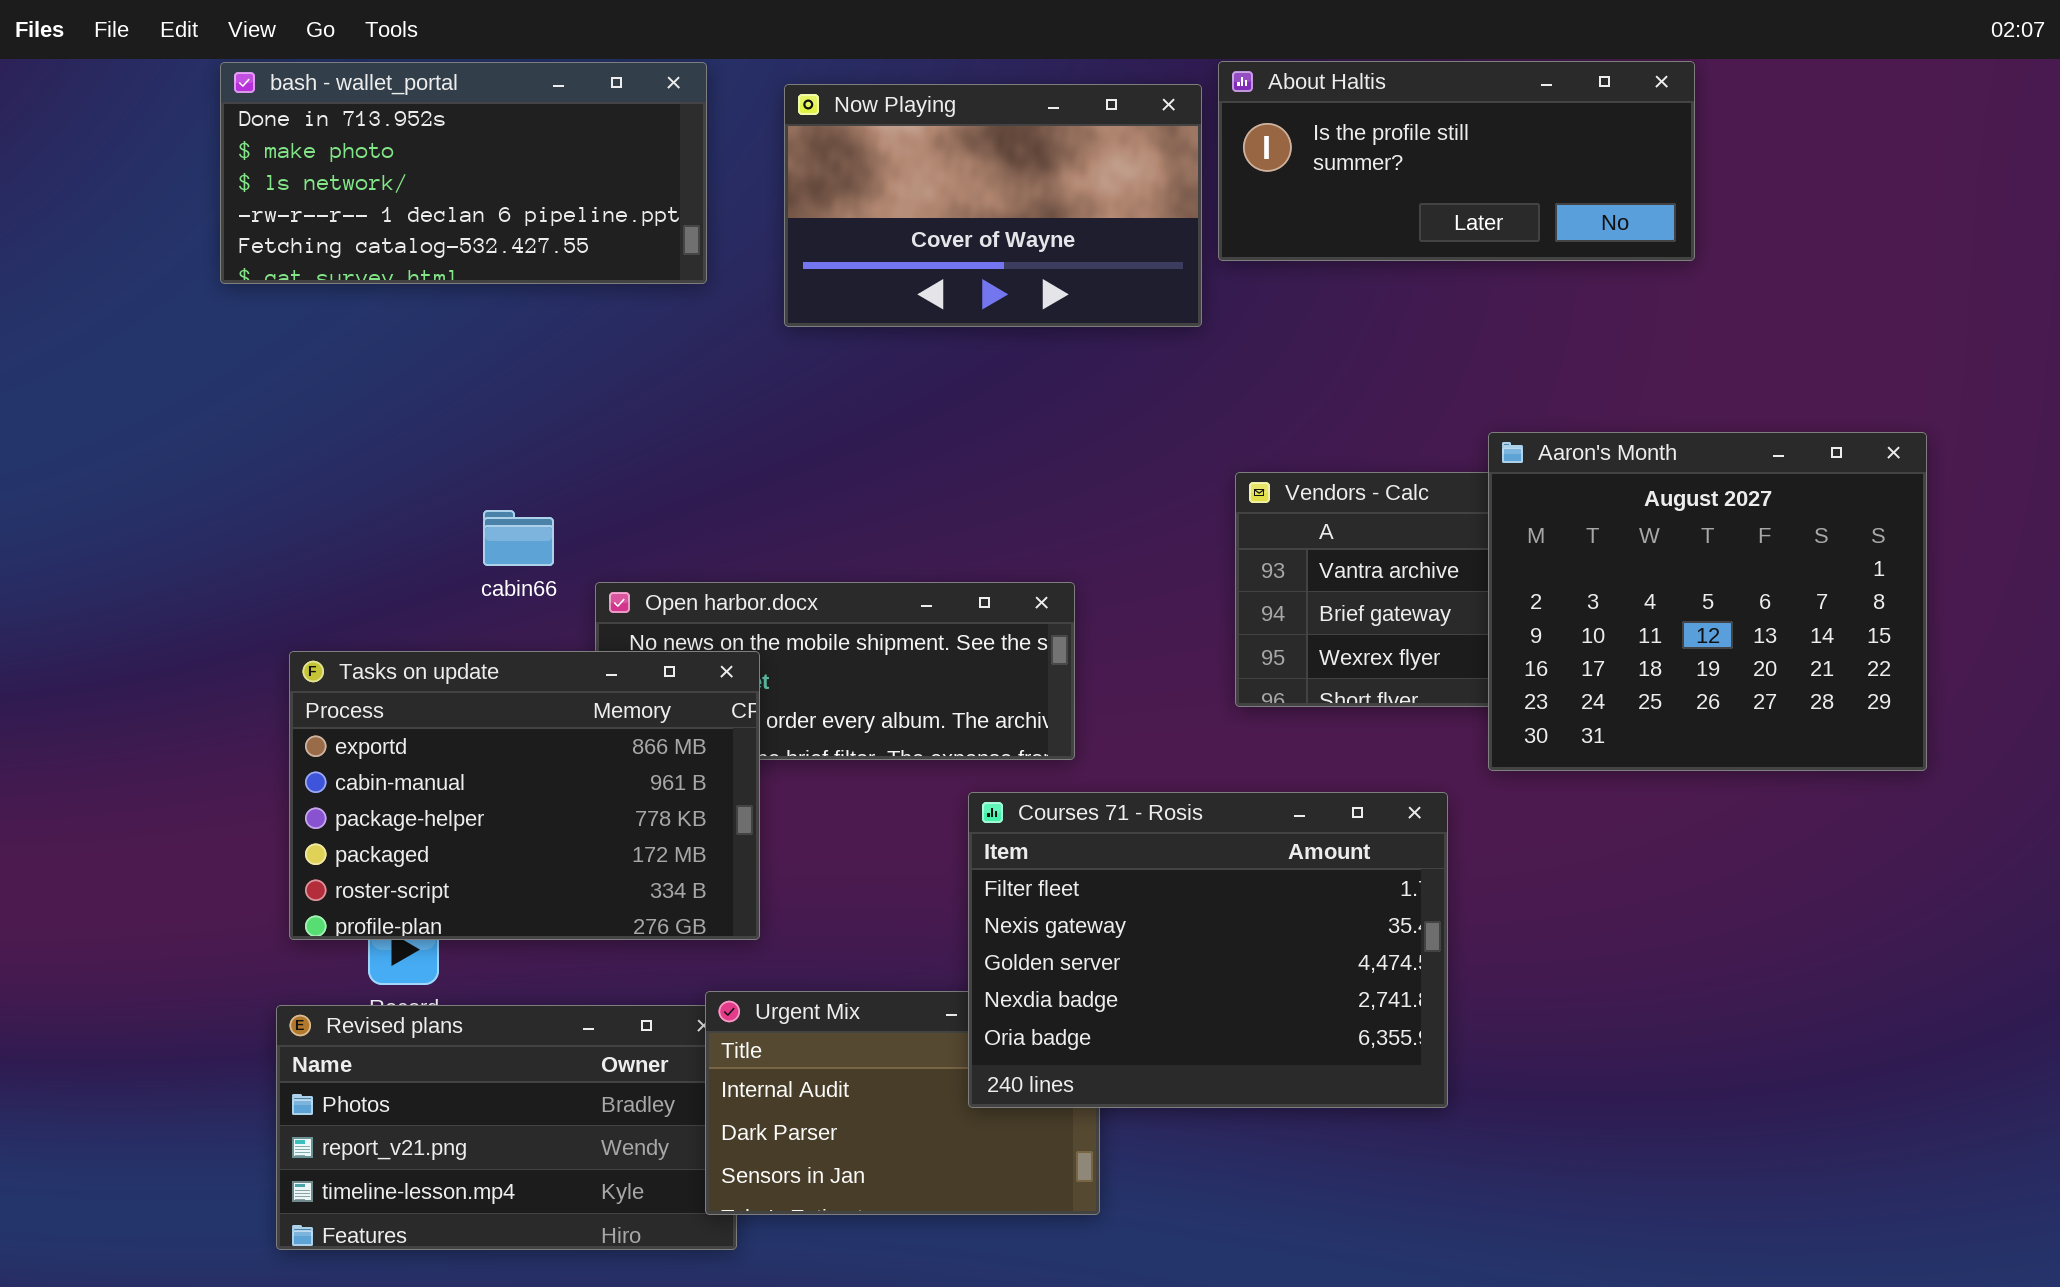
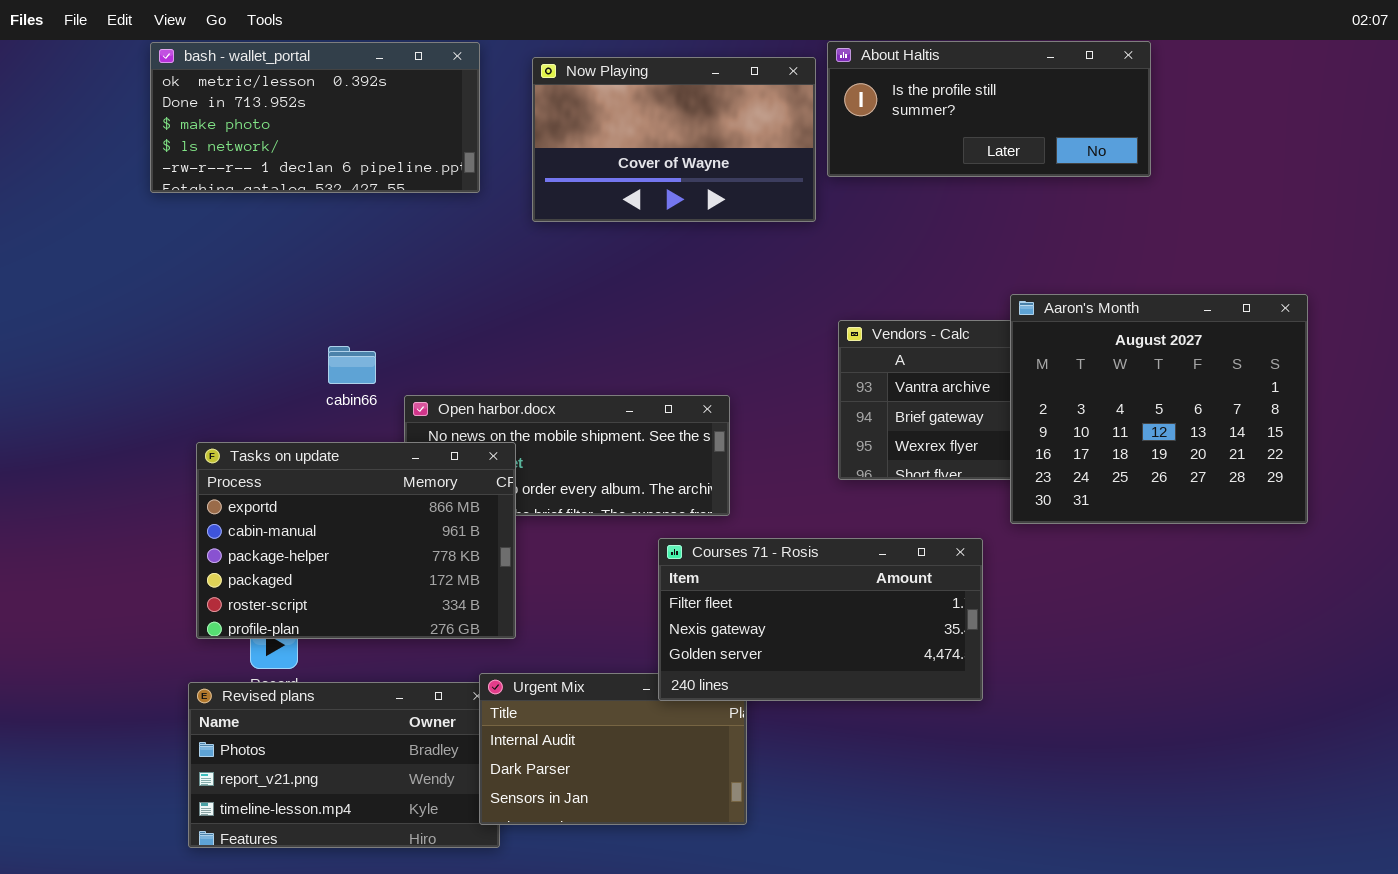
bash - wallet_portal: [220,62,707,284] -> [150,42,480,193], scrolled up 1 row
Courses 71 - Rosis: [968,792,1448,1108] -> [658,538,983,701], resized

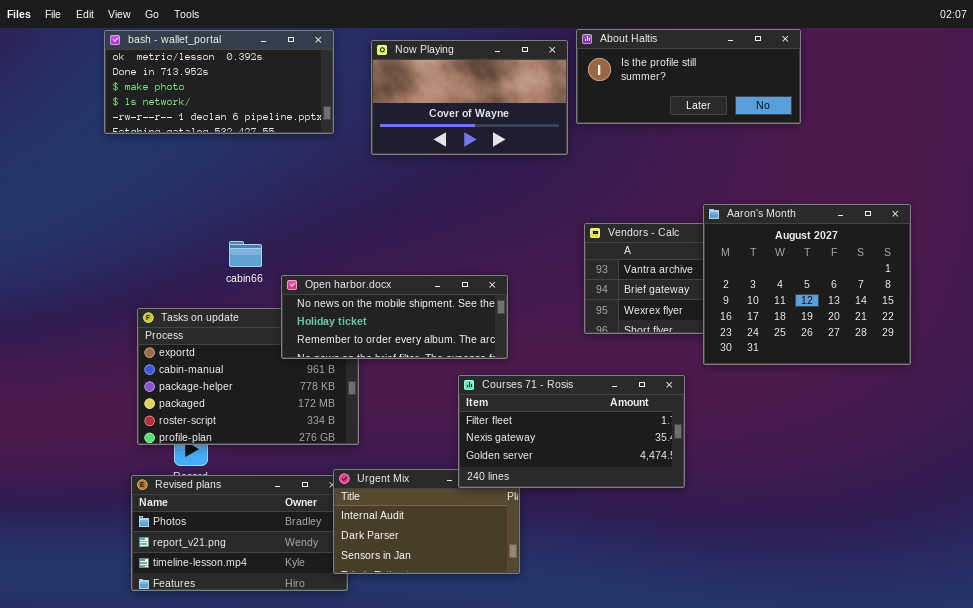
Open harbor.docx: [404,395,730,516] -> [281,275,508,359], raised

